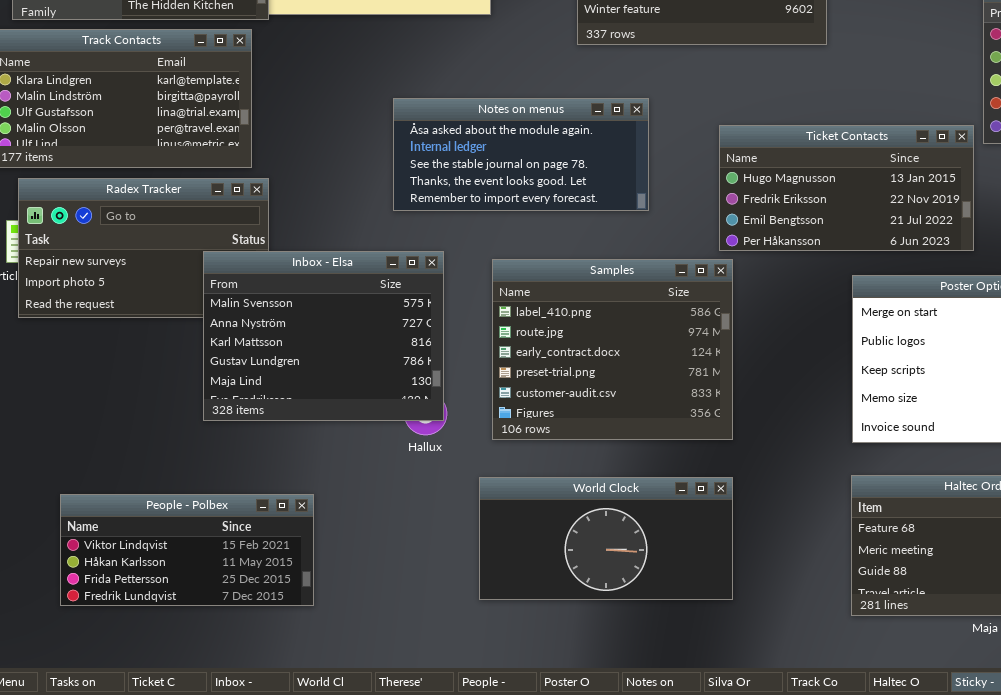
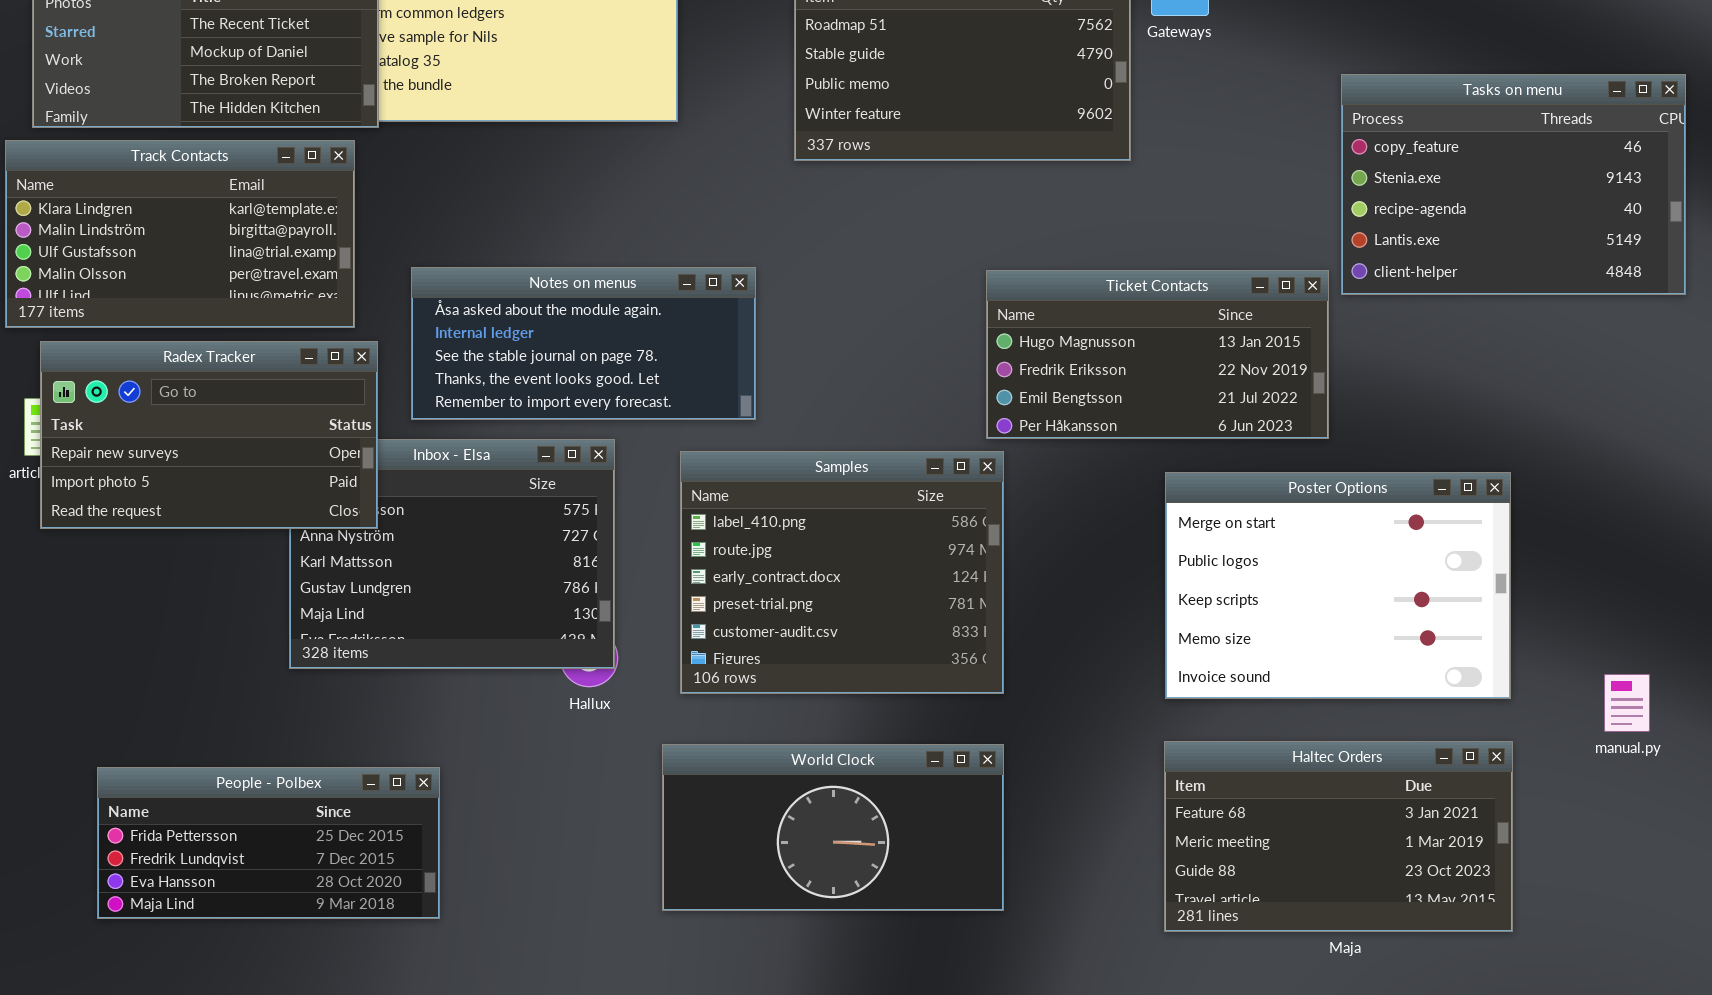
Notes on menus: [393,98,649,211] -> [411,267,756,420], moved
Radex Tracker: [18,178,269,318] -> [40,341,378,529], raised
People - Polbex: [60,494,314,606] -> [97,767,440,919], scrolled down 2 rows

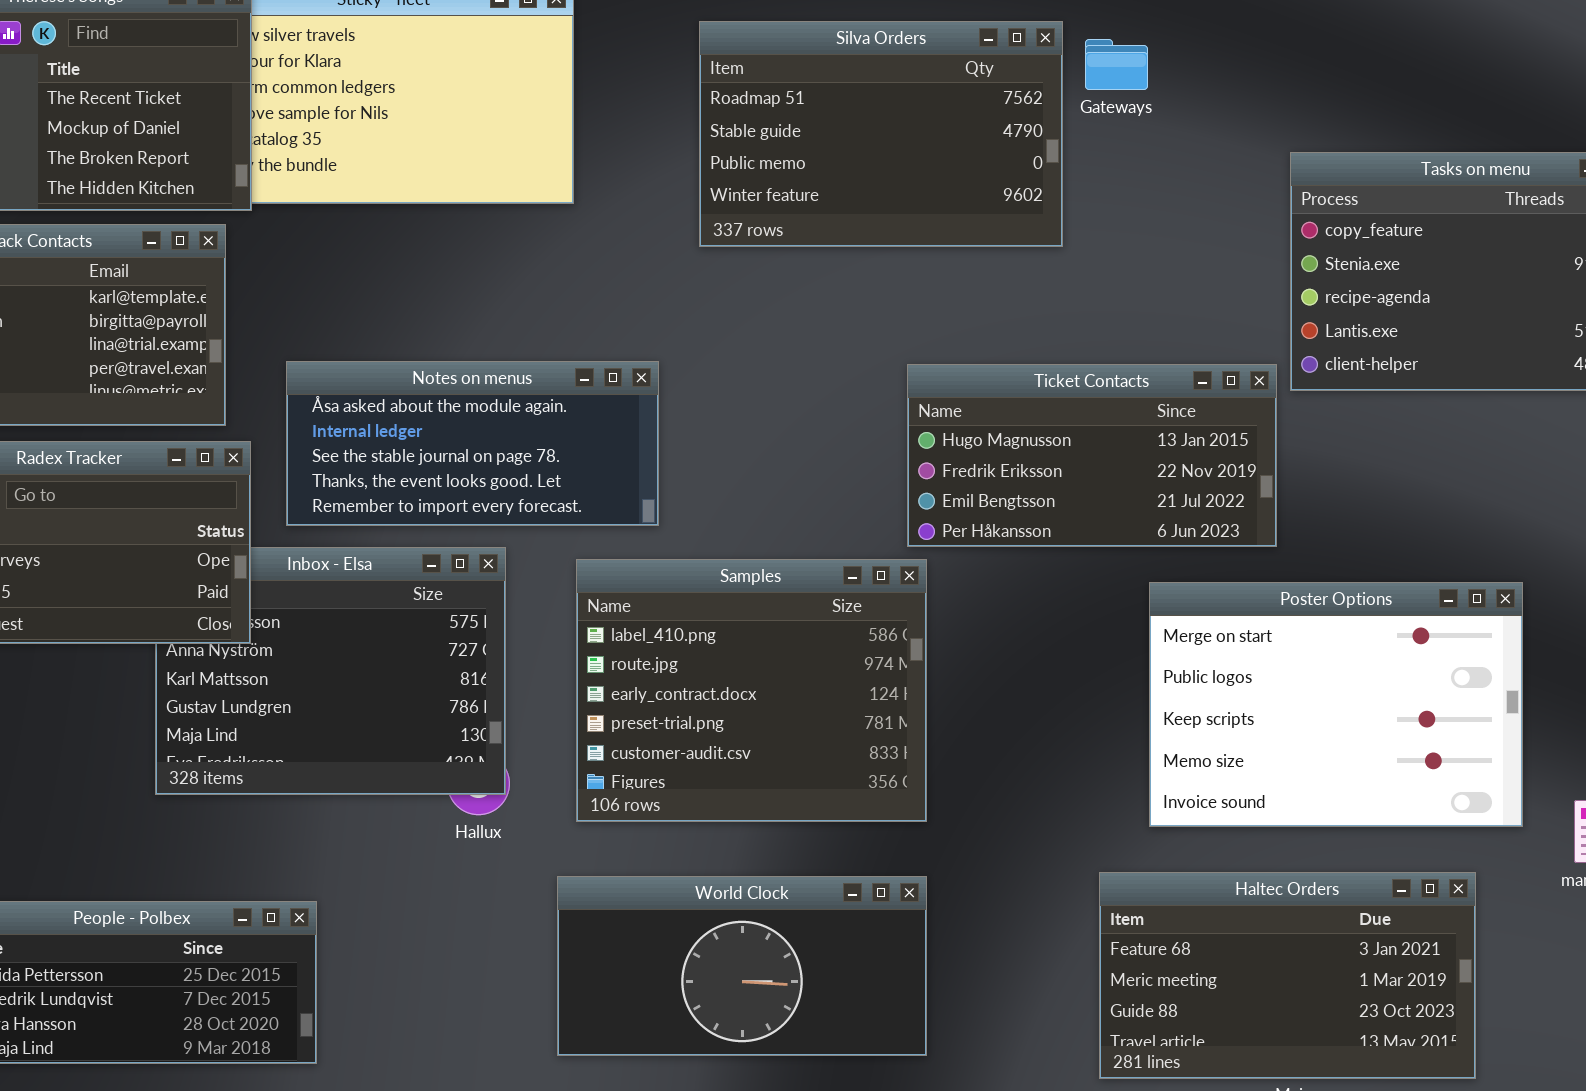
Poster Options: [1165,472,1511,699] -> [1149,582,1523,827], moved

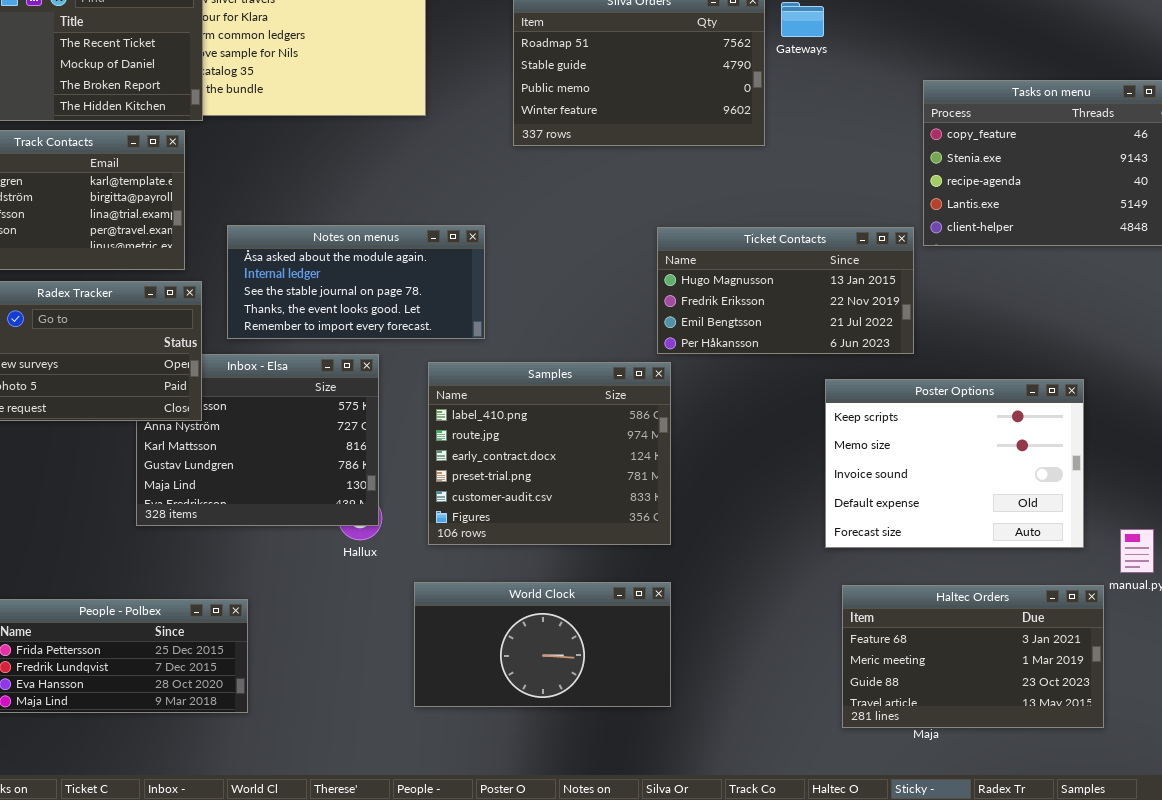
Poster Options: [1149,582,1523,827] -> [825,379,1084,548], scrolled down 2 rows
Haltec Orders: [1099,872,1476,1079] -> [842,585,1104,728], moved

